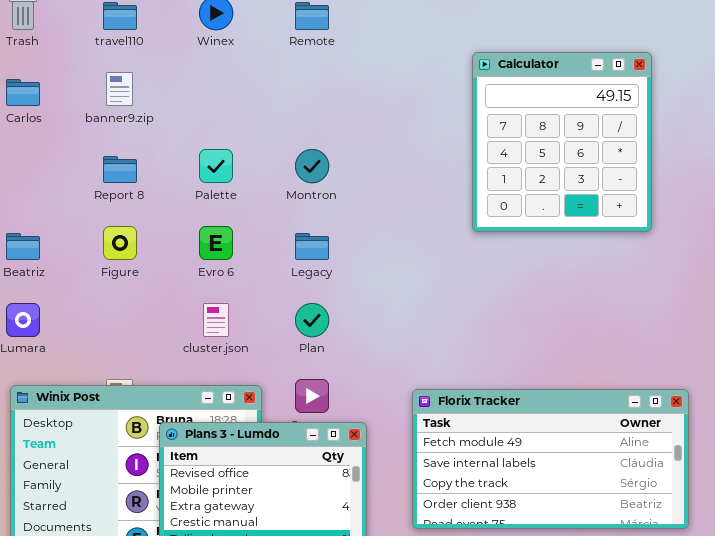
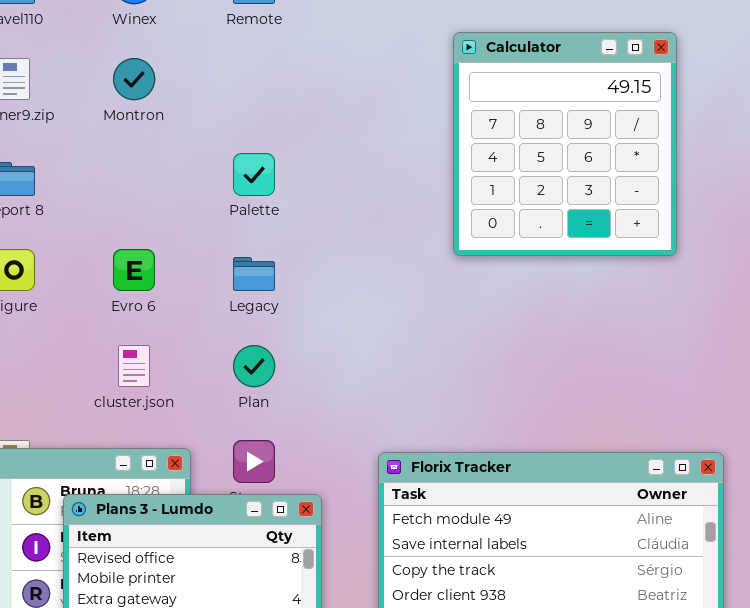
Palette: [199,149,233,183] -> [233,153,275,196], moved
Montron: [295,149,329,183] -> [113,58,155,100], moved

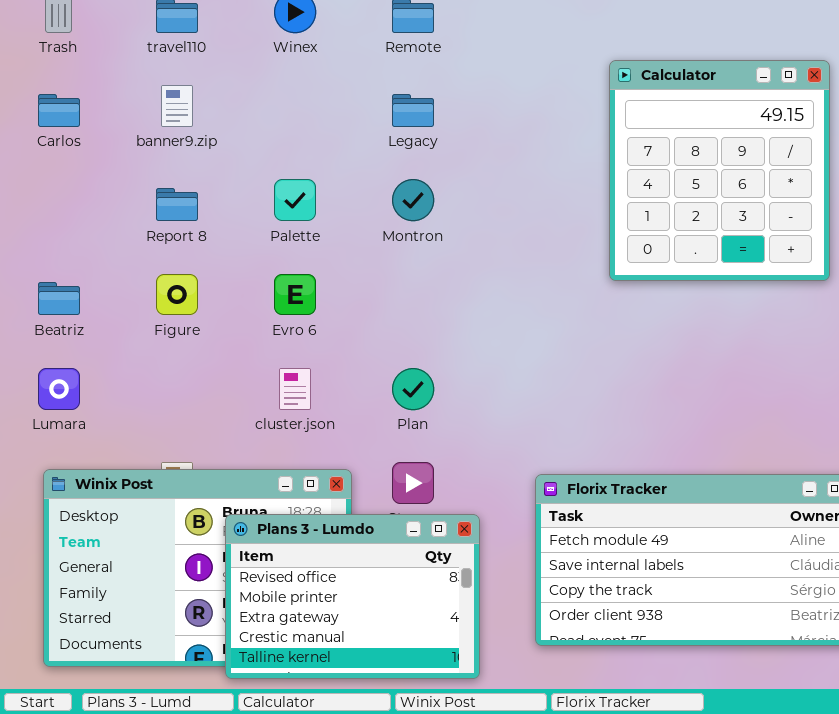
Montron: [113,58,155,100] -> [392,179,434,221], moved
Palette: [233,153,275,196] -> [274,179,316,221], moved
Legacy: [233,257,275,291] -> [392,94,434,127], moved

